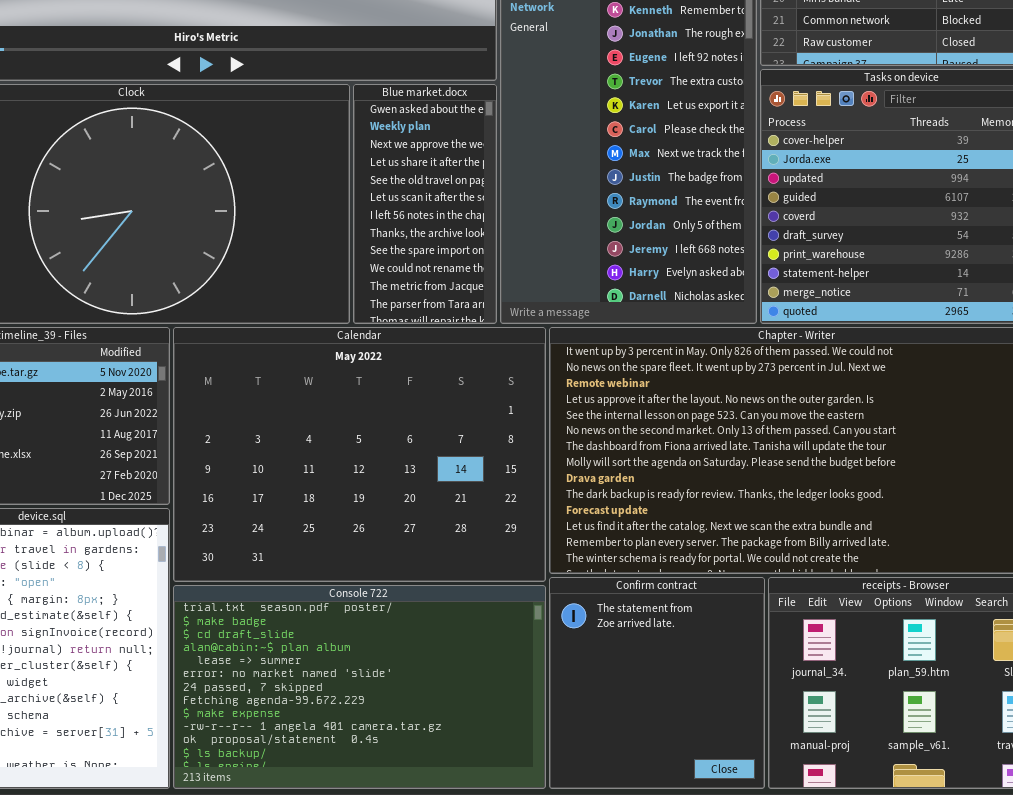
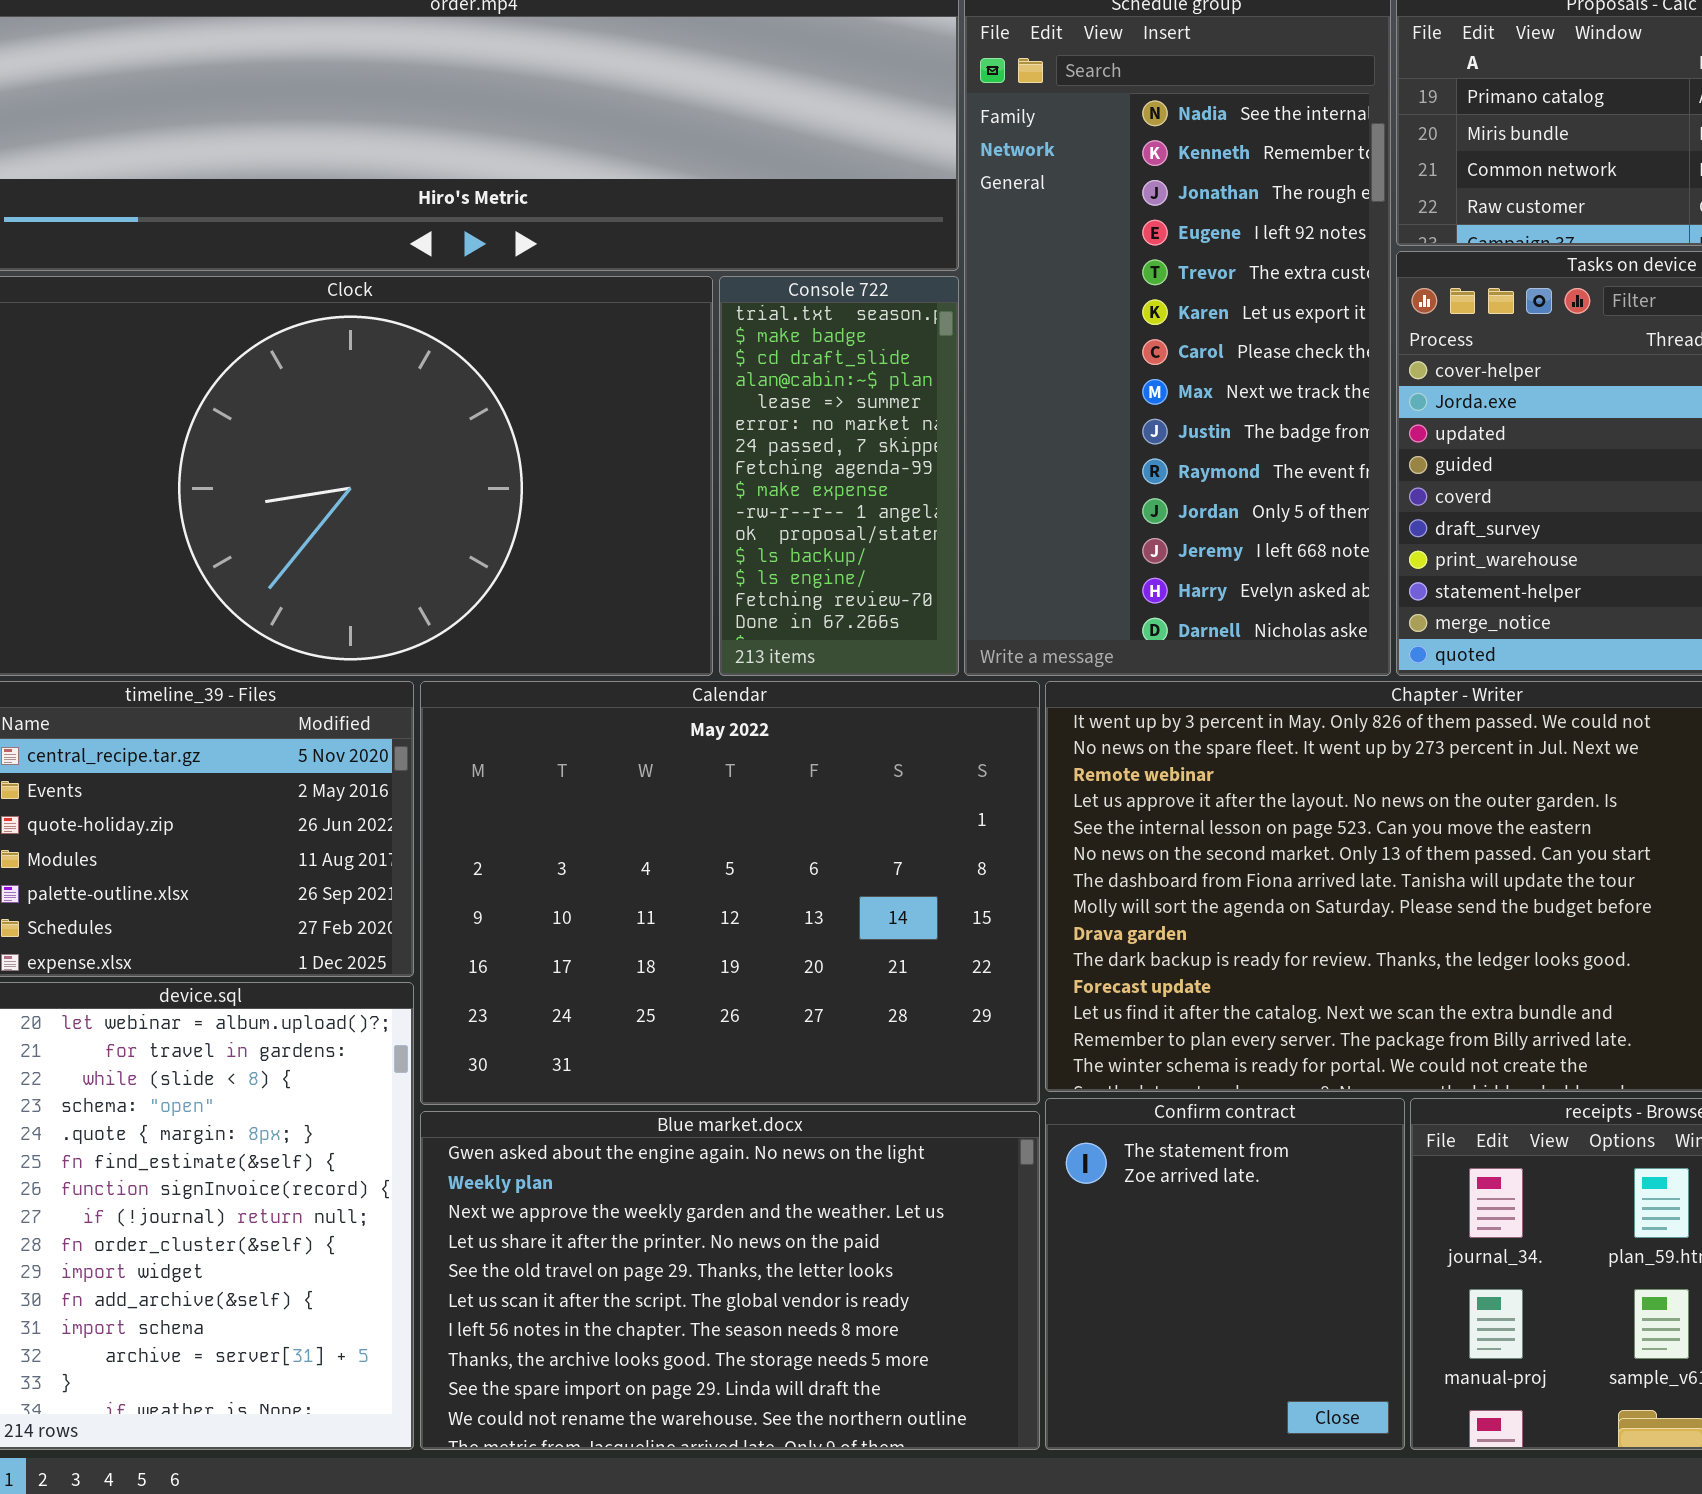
Blue market.docx: [353,84,497,324] -> [420,1111,1040,1450], moved, resized
Console 722: [173,585,546,789] -> [719,276,959,676], moved, resized

